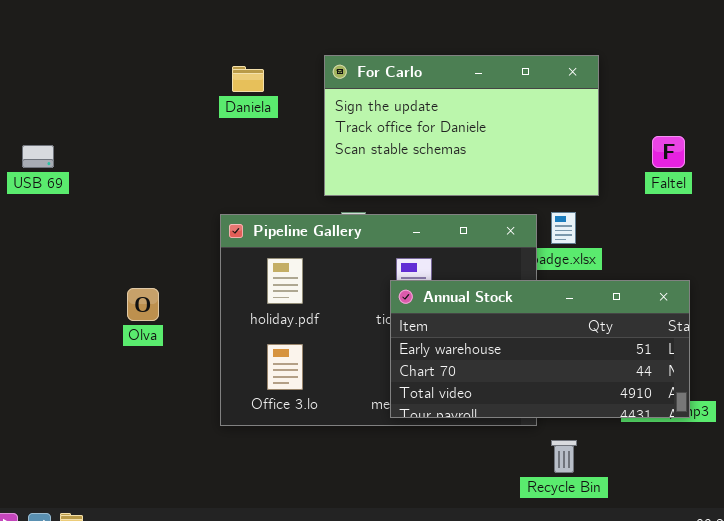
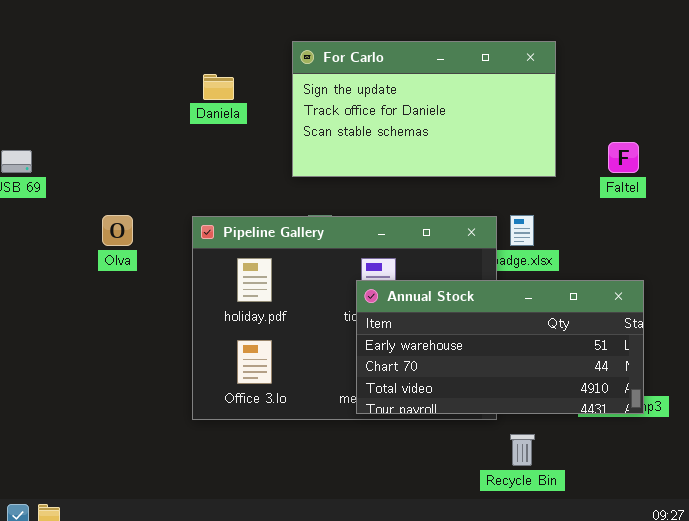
For Carlo: [324,55,599,196] -> [292,41,556,177], moved
Olva: [127,288,159,321] -> [102,215,133,246], moved

